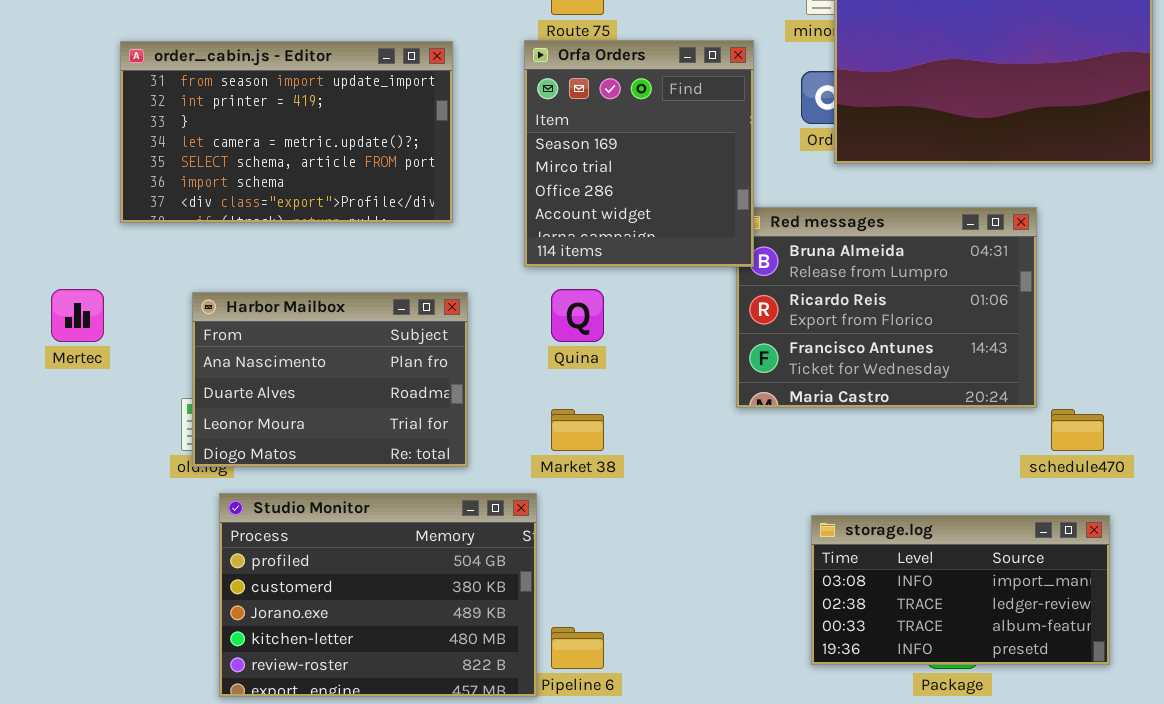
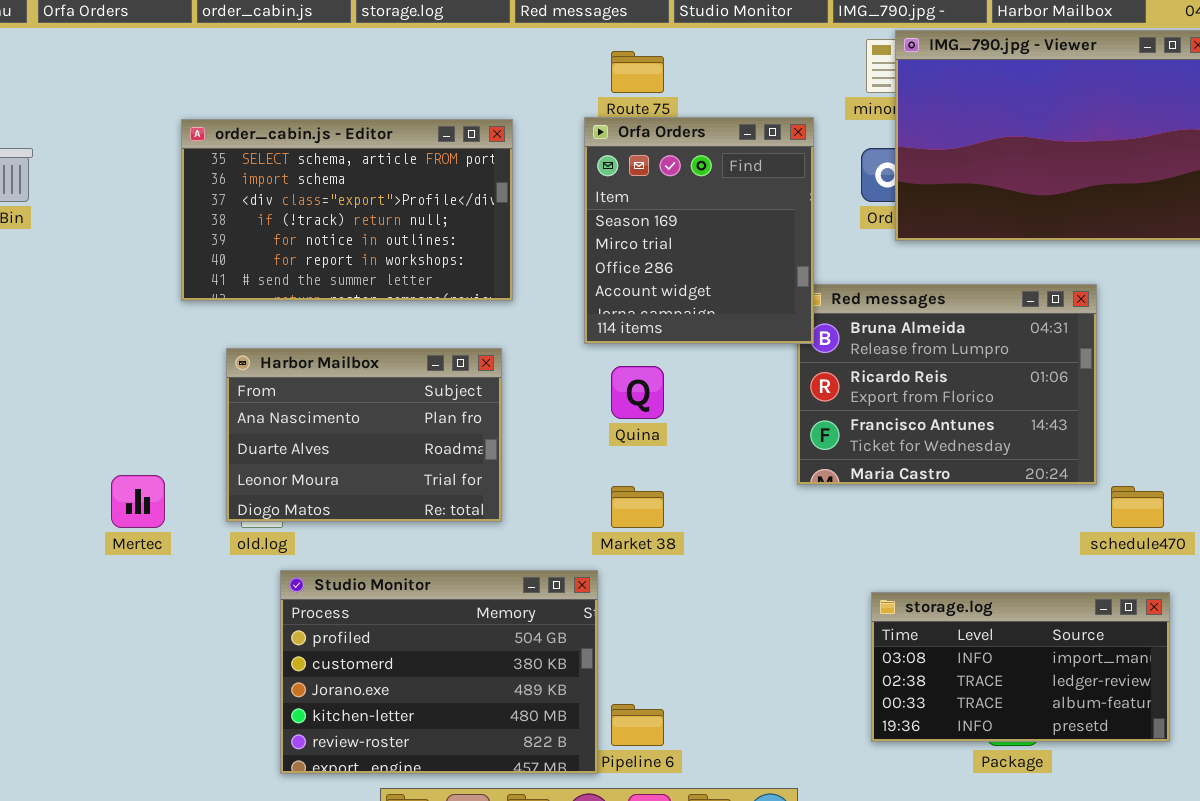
order_cabin.js - Editor: [120,41,453,223] -> [181,119,513,301], scrolled down 4 rows
Mertec: [51,289,104,342] -> [111,475,165,528], moved
Harbor Mailbox: [192,292,468,467] -> [226,348,502,522], moved

